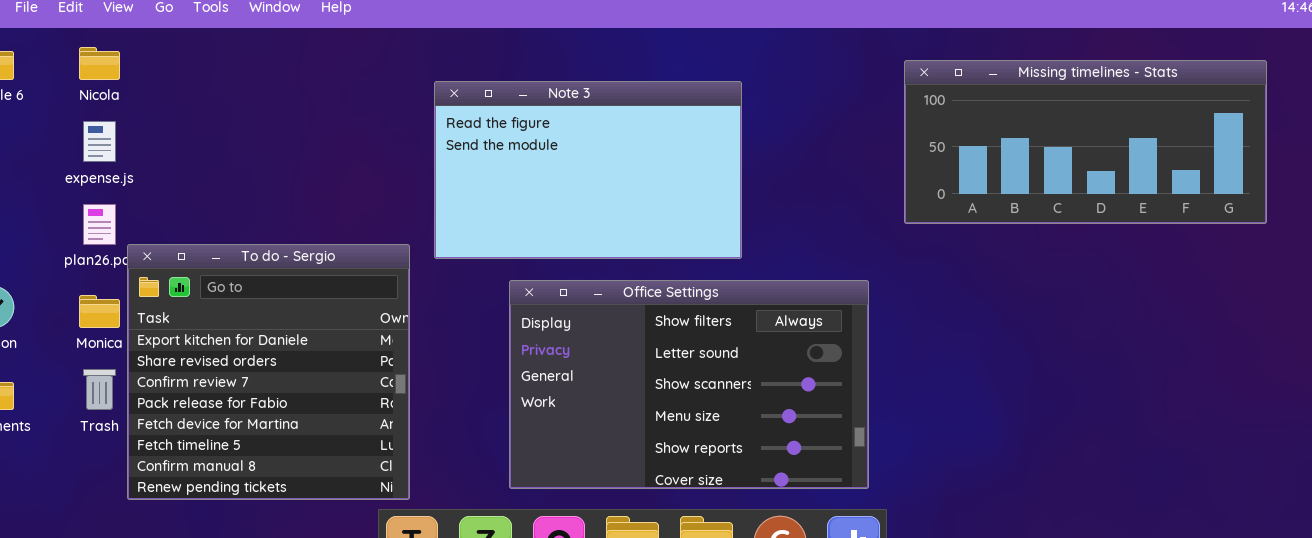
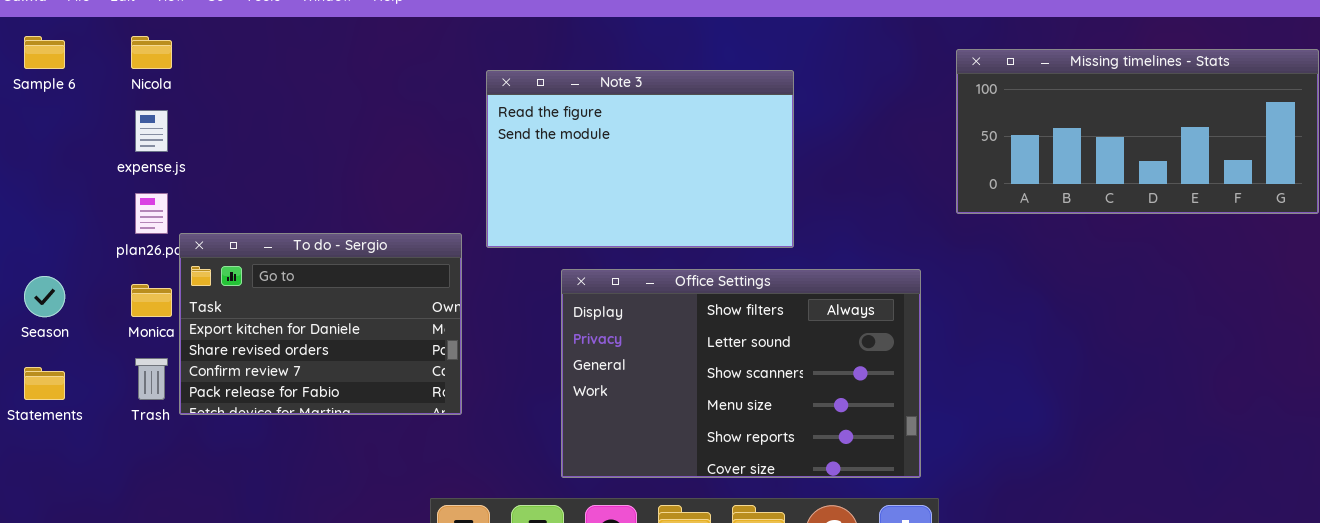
To do - Sergio: [127,244,410,500] -> [179,233,462,415], resized

